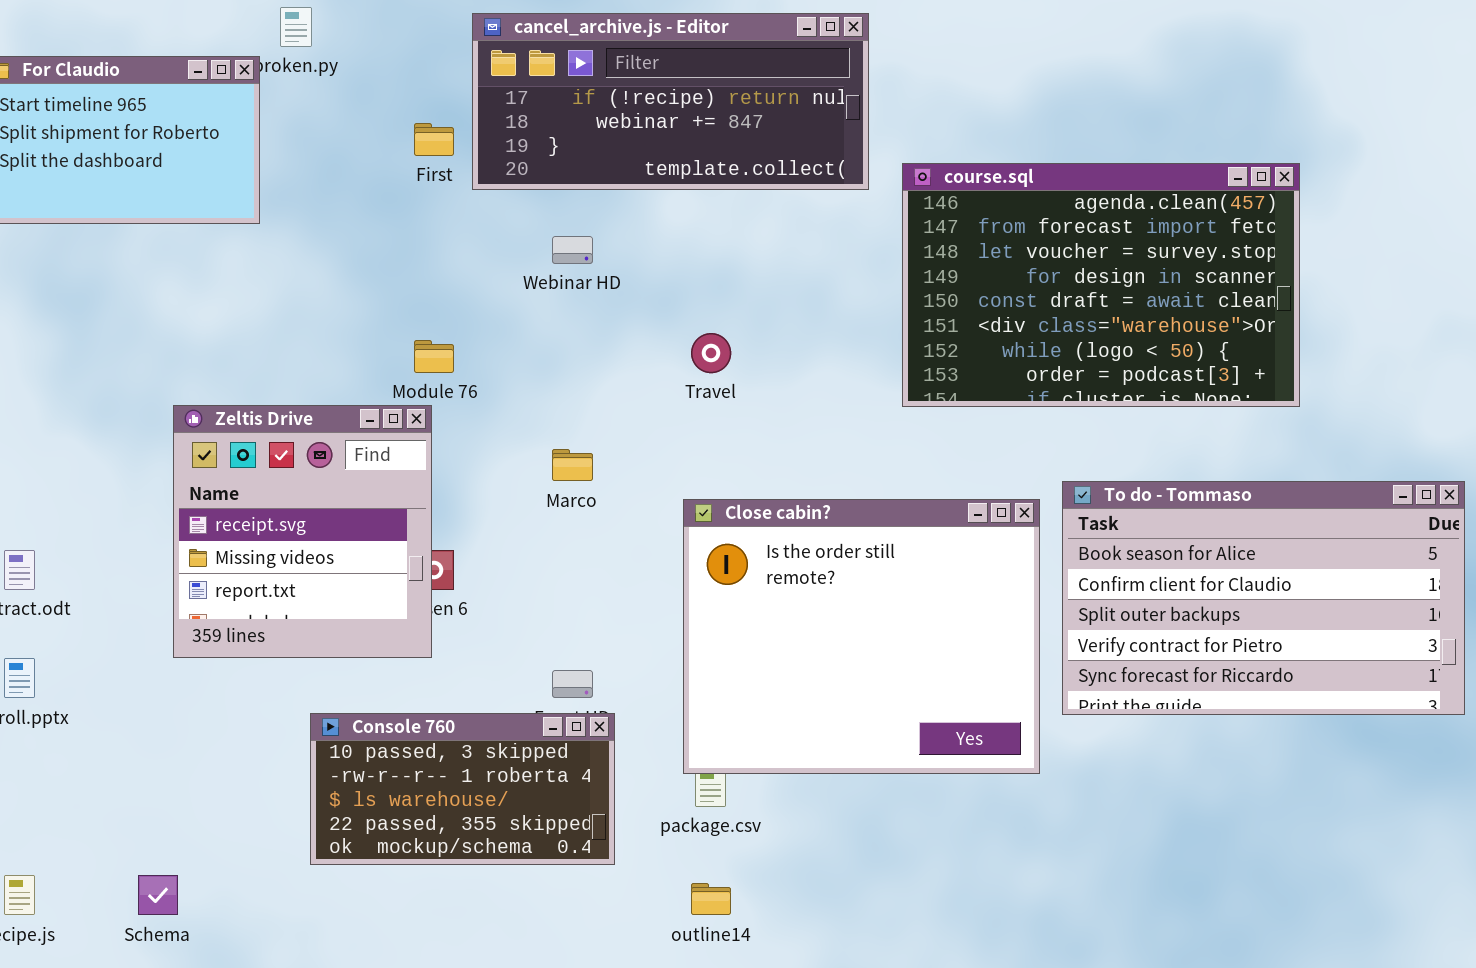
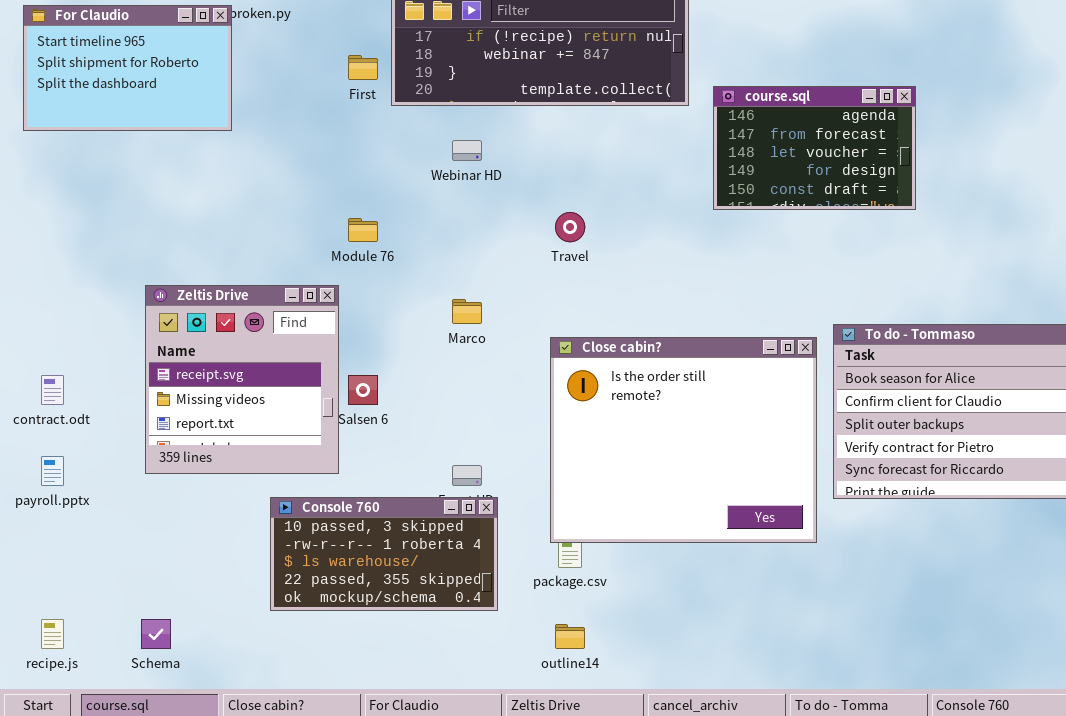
course.sql: [902,163,1300,407] -> [713,86,916,210], resized
Zeltis Drive: [173,405,432,658] -> [145,285,339,474], moved

